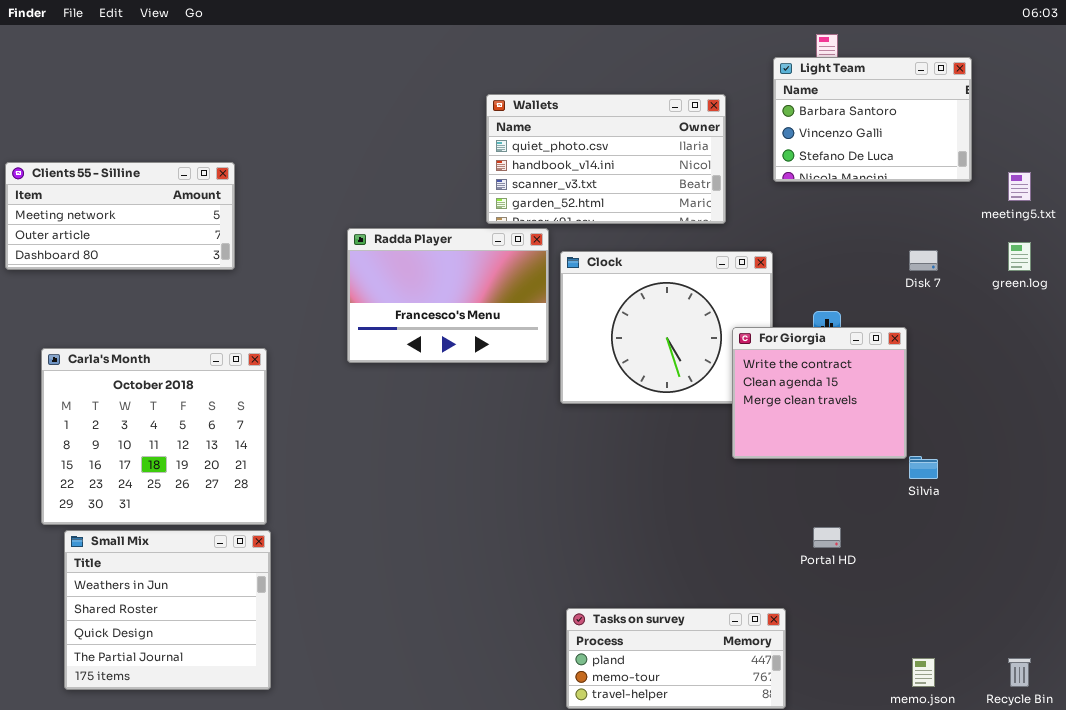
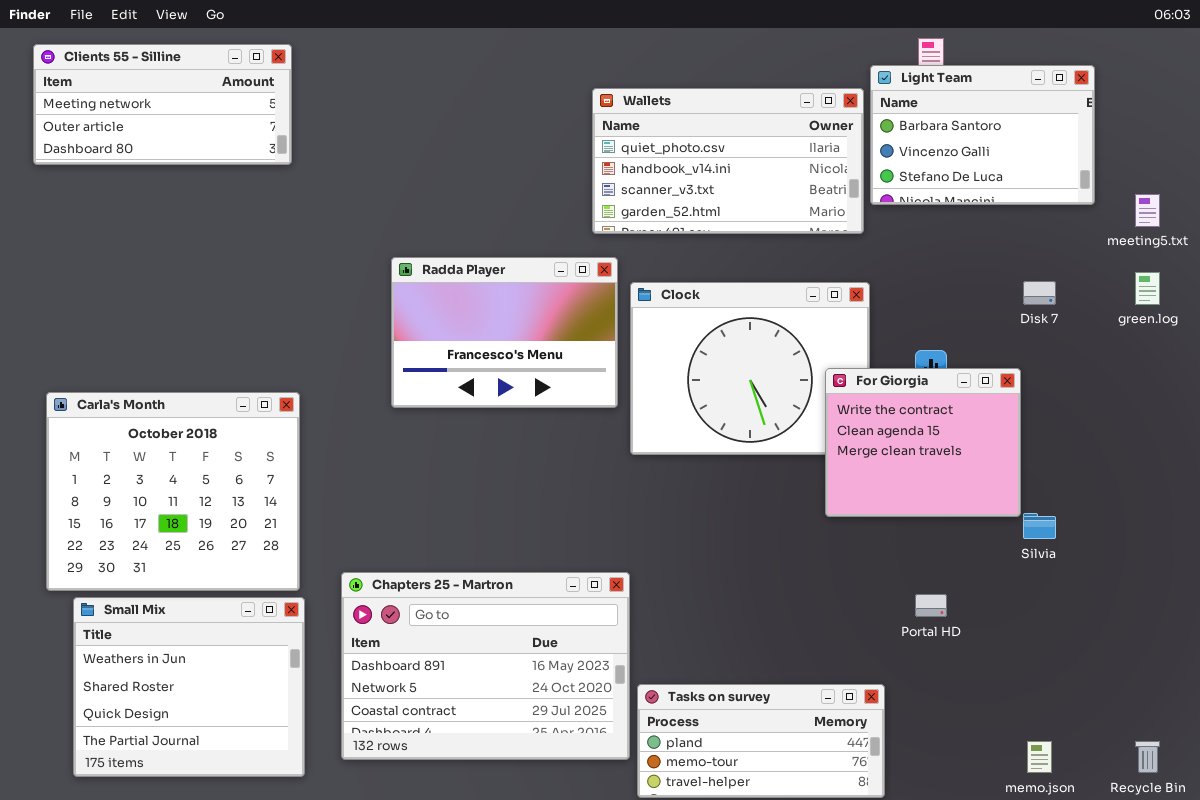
Wallets: [486,94,726,224] -> [592,88,864,234], moved
Clients 55 - Silline: [5,162,235,270] -> [33,44,292,165], moved
Chapters 25 - Martron: none -> [341,572,630,760], opened

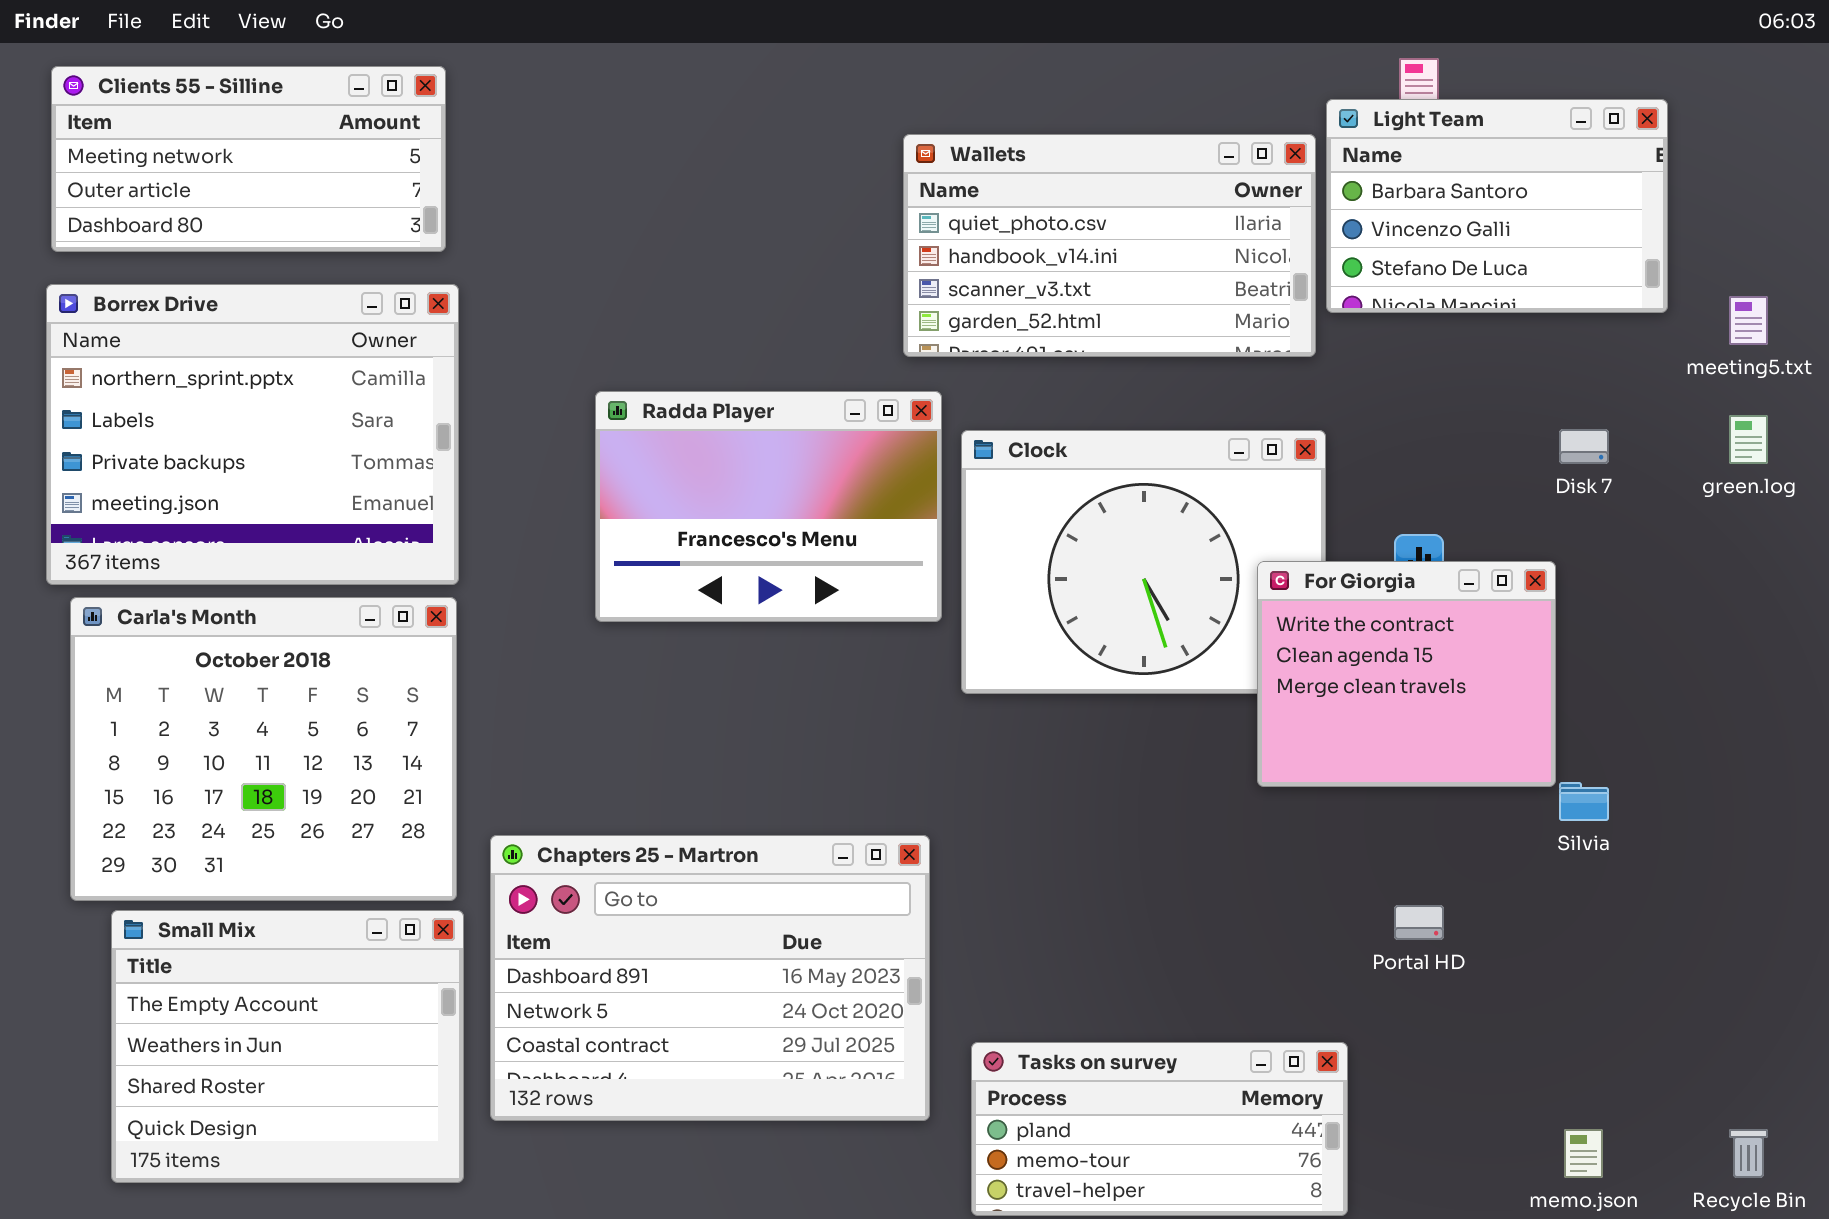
Borrex Drive: none -> [46,284,459,585], opened
Chapters 25 - Martron: [341,572,630,760] -> [490,835,930,1121], moved
Small Mix: [73,597,305,777] -> [111,910,464,1183], scrolled up 1 row

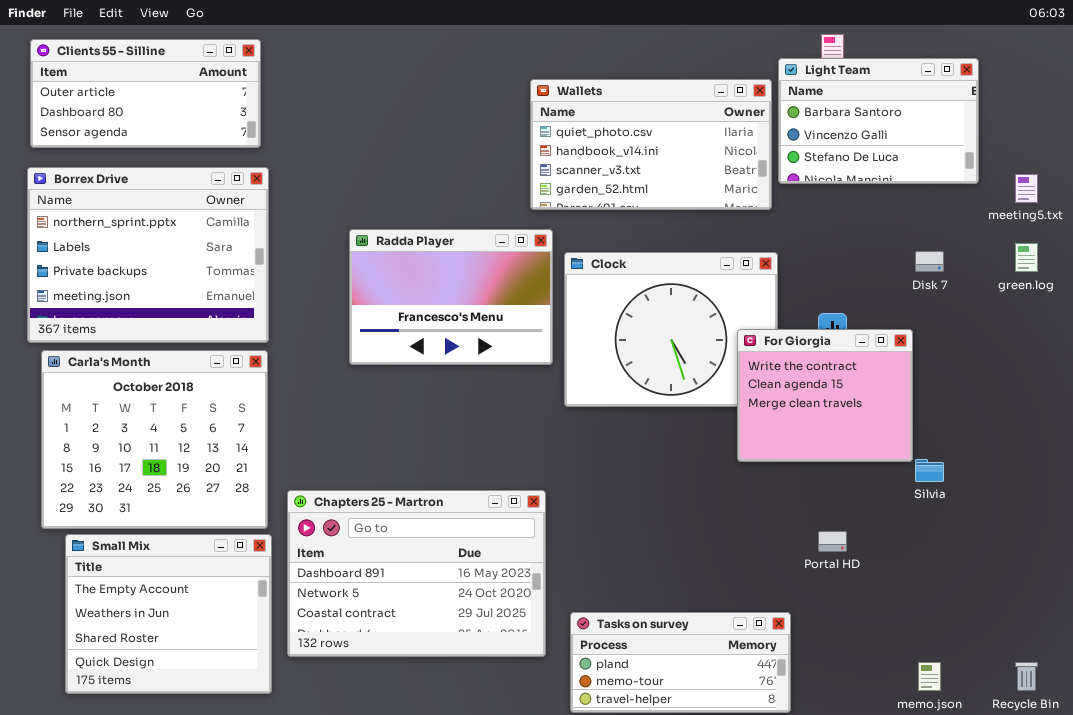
Clients 55 - Silline: [51,66,446,252] -> [30,39,261,148], scrolled down 1 row

